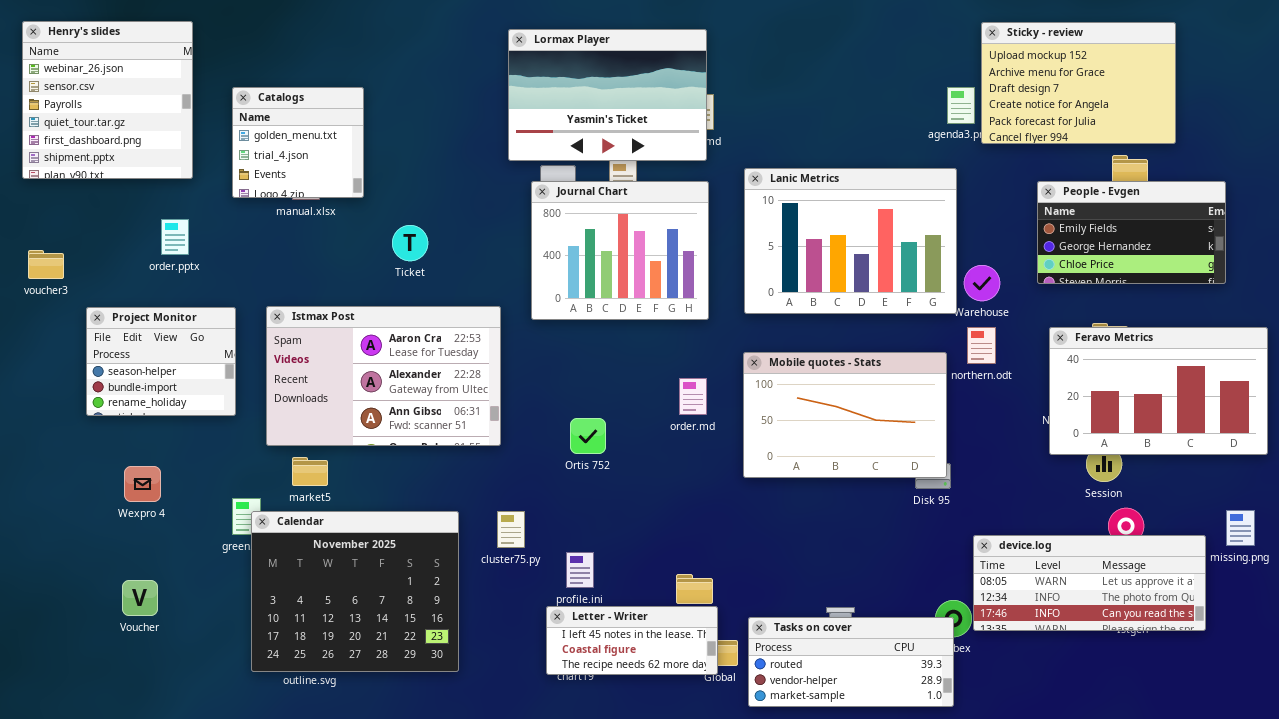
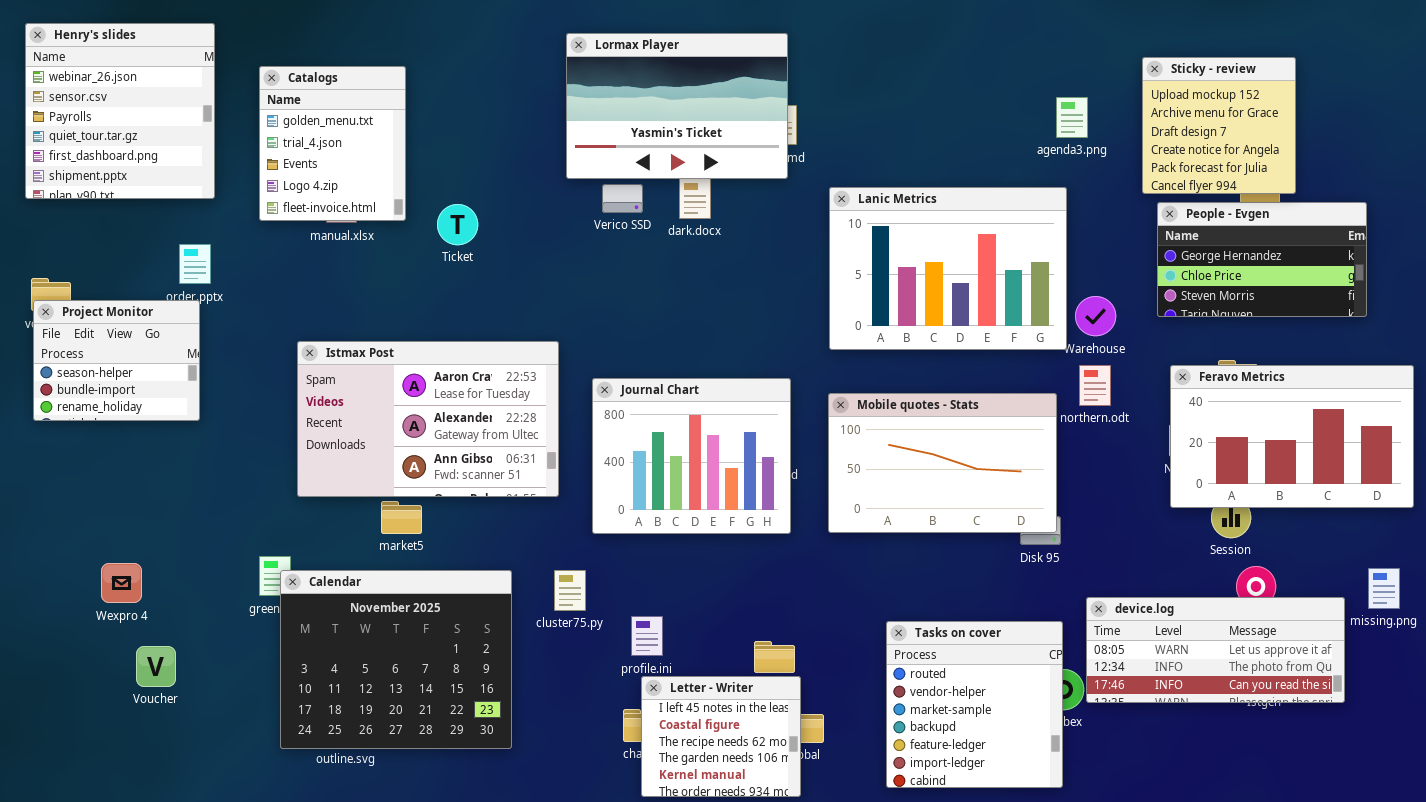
Sticky - review: [981,22,1176,144] -> [1142,57,1296,194], moved, resized
Catalogs: [232,87,364,198] -> [259,66,406,221], resized
Journal Chart: [531,181,709,320] -> [592,378,791,534], moved
People - Evgen: [1037,181,1226,284] -> [1157,202,1367,317], scrolled down 1 row
Ticket: [392,225,428,261] -> [437,204,478,245], moved
Project Monitor: [86,307,236,416] -> [33,300,200,421], moved
market5: [292,457,328,486] -> [381,501,422,534], moved
Wexpro 4: [124,466,161,502] -> [101,563,142,603], moved
Letter - Writer: [546,606,718,675] -> [641,676,801,797], resized
Tasks on cover: [748,617,954,707] -> [886,621,1063,788], resized

